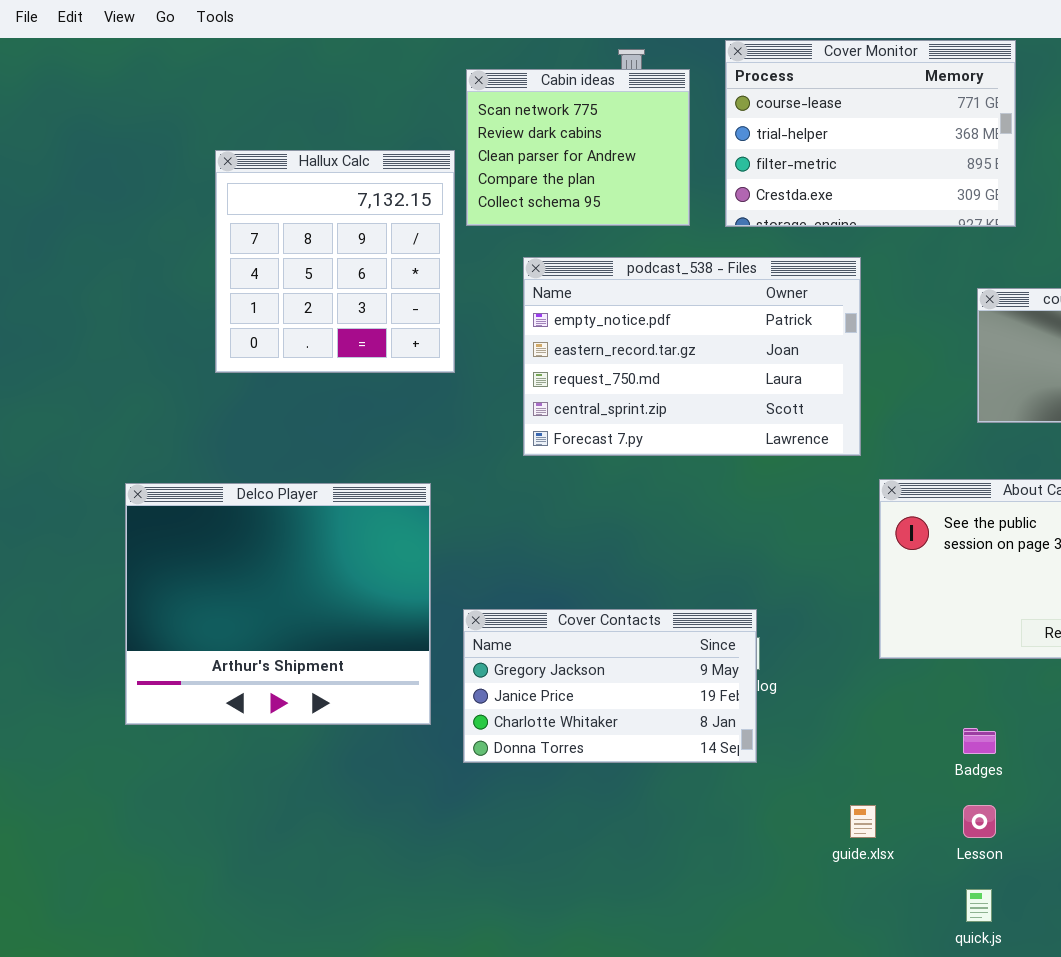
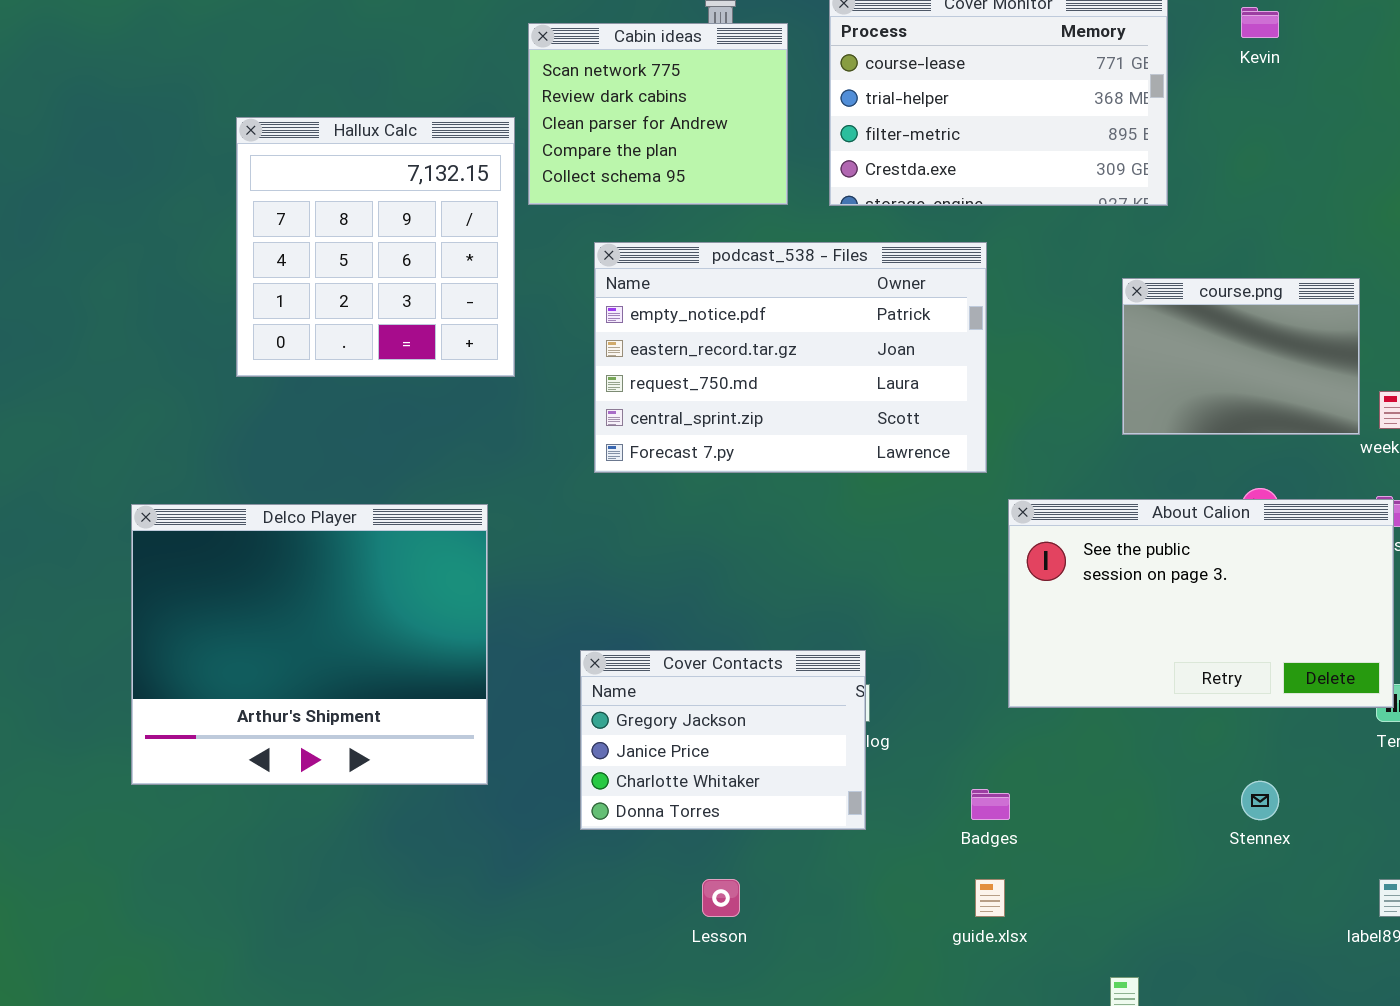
Cover Contacts: [463,609,757,763] -> [580,650,866,830], resized
Badges: [963,728,996,754] -> [971,789,1010,820], moved
Lesson: [963,805,996,838] -> [702,879,740,917], moved

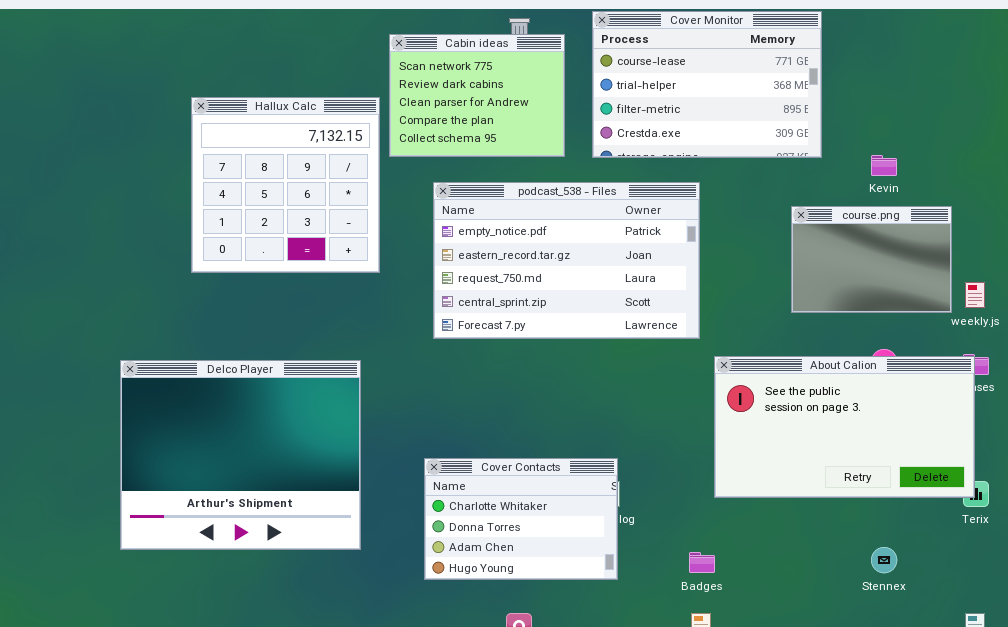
Kevin: [1241,7,1279,38] -> [871,155,897,176], moved
Cover Contacts: [580,650,866,830] -> [424,458,618,580], scrolled down 2 rows

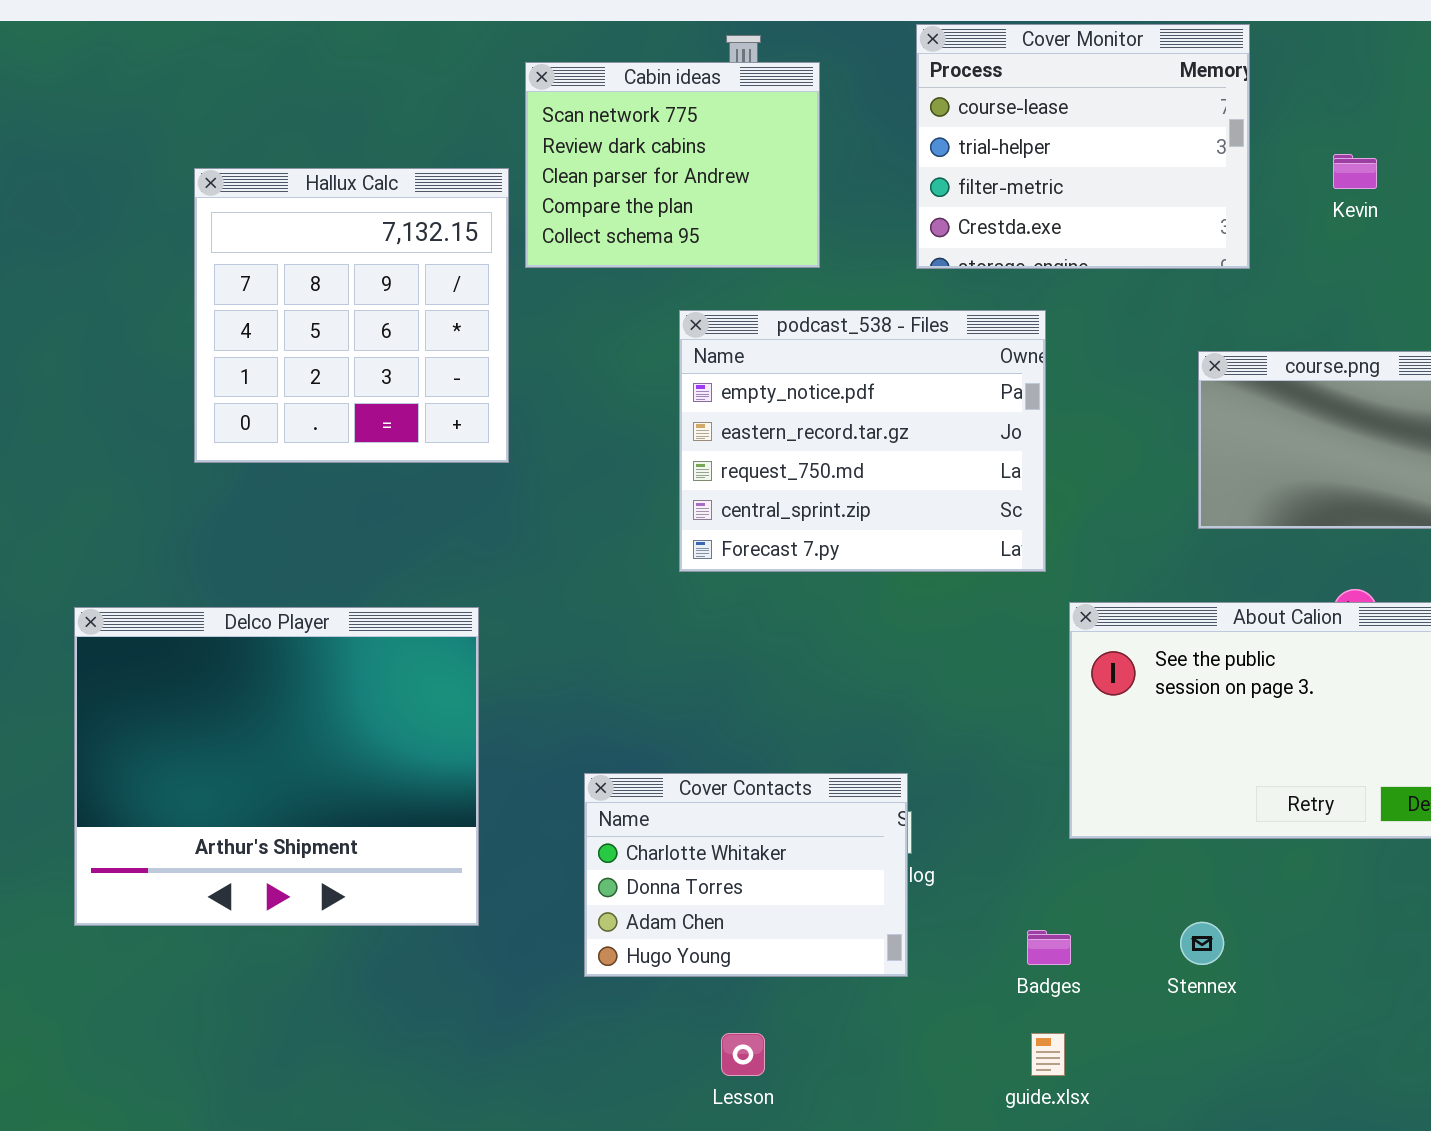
Cover Monitor: [592,11,822,158] -> [916,24,1250,269], resized
Kevin: [871,155,897,176] -> [1333,154,1377,189], moved
podcast_538 - Files: [433,182,700,339] -> [679,310,1046,572], resized
Stennex: [871,547,897,573] -> [1180,922,1224,965], moved

